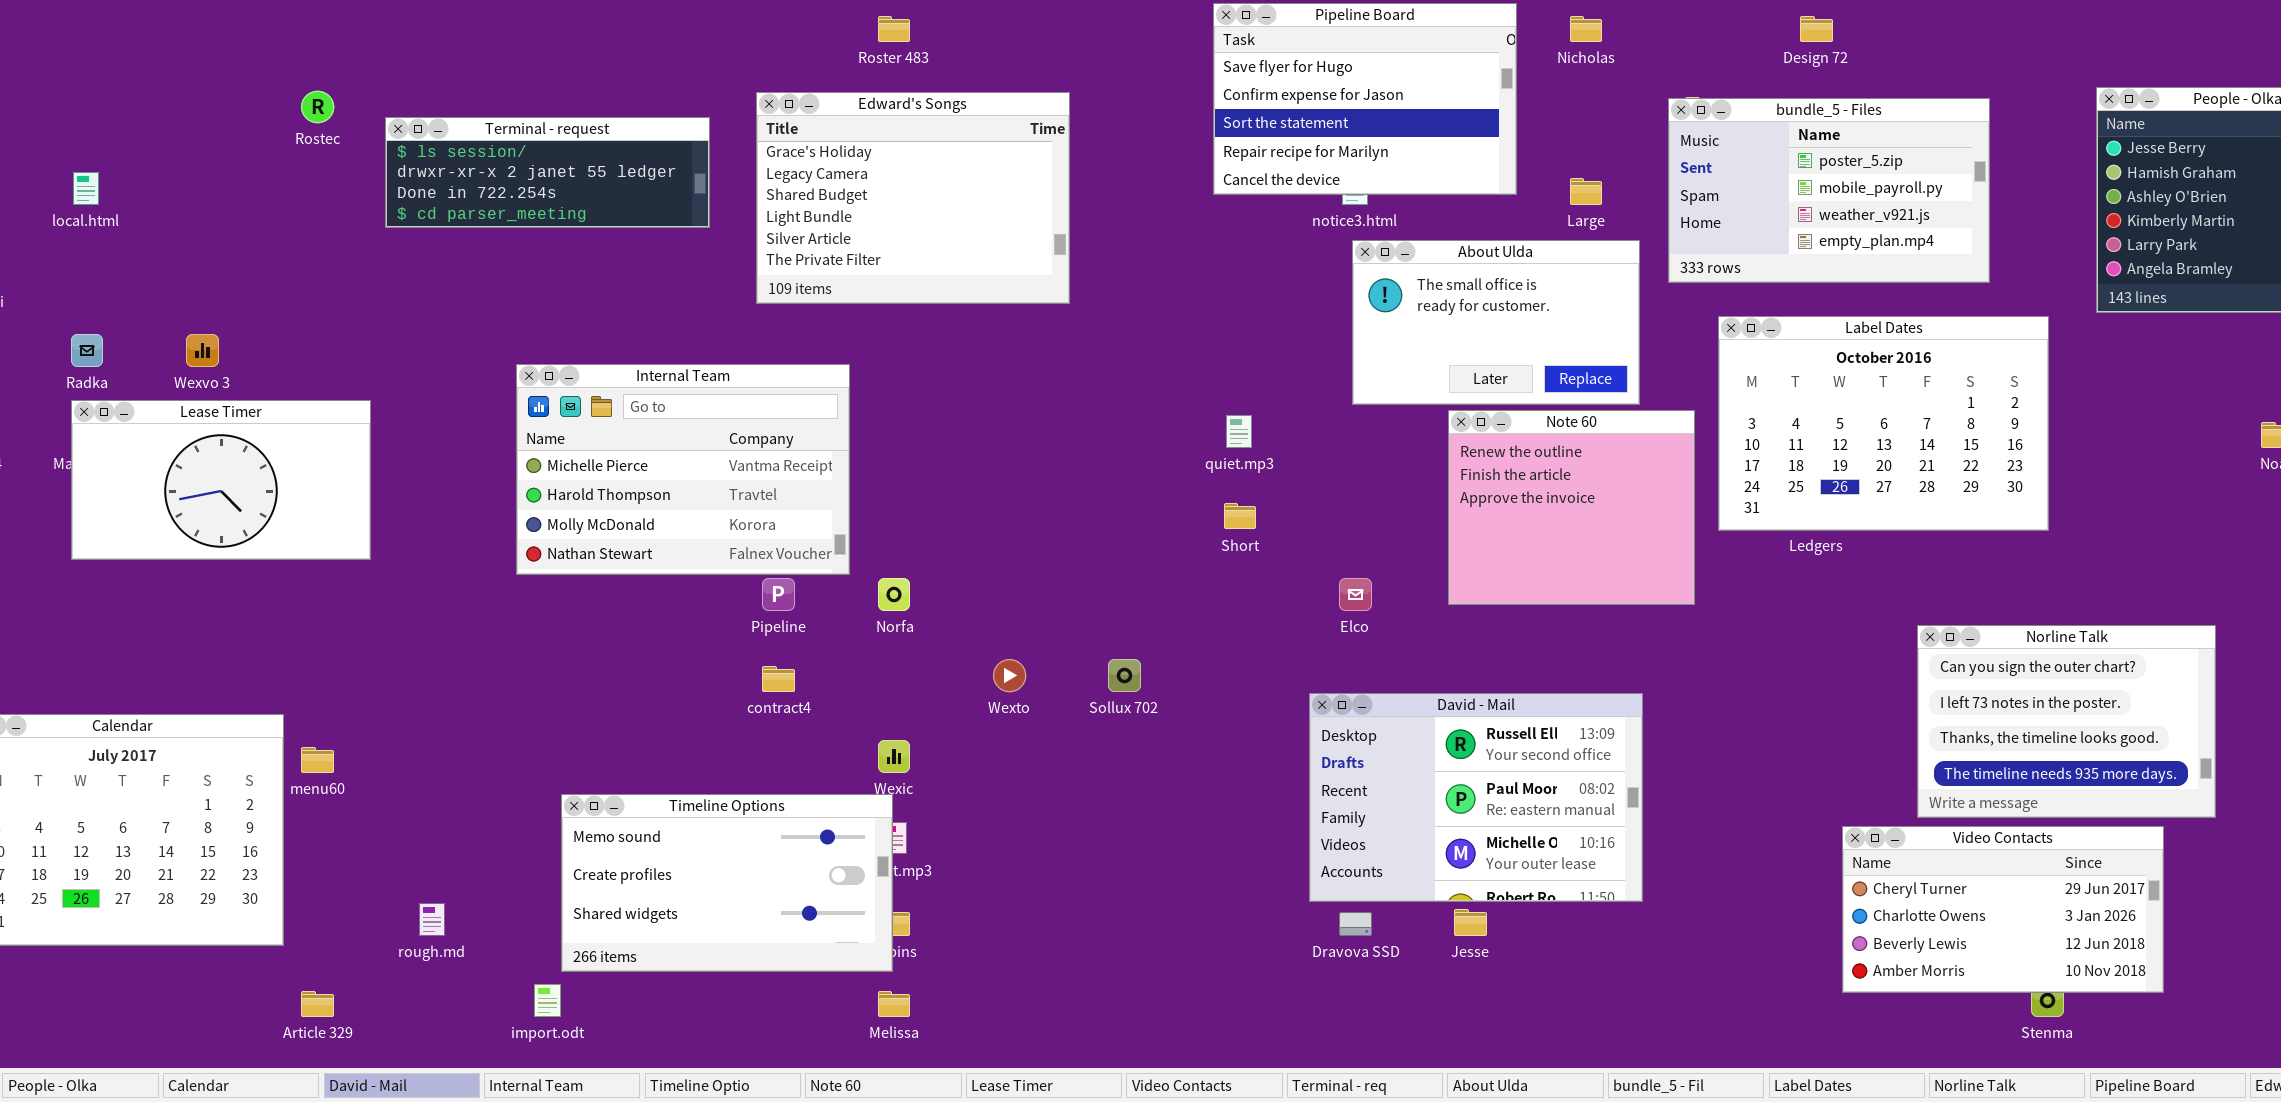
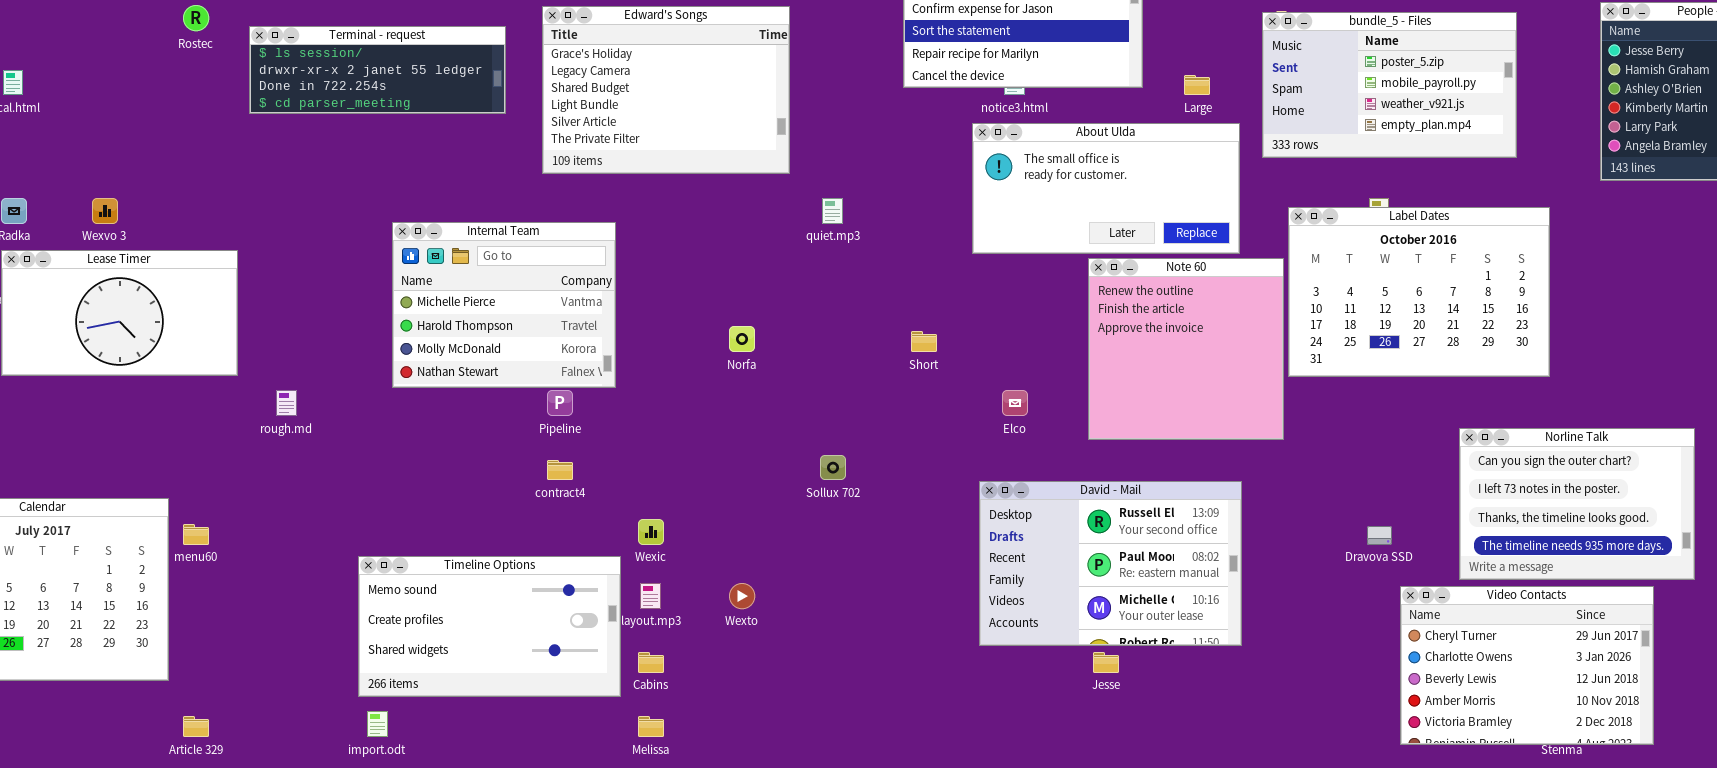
About Ulda: [1352,240,1640,405] -> [972,123,1240,254], resized
Label Dates: [1718,316,2049,531] -> [1288,207,1550,377], moved
Internal Team: [516,364,850,575] -> [392,222,616,388], resized
Note 60: [1448,410,1695,605] -> [1088,258,1284,440], resized
quiet.mp3: [1226,415,1252,448] -> [822,198,843,224], moved
Norfa: [878,578,910,611] -> [729,326,755,352], moved
Wexto: [993,659,1026,692] -> [729,583,755,609], moved
Timeline Options: [561,794,893,972] -> [358,556,621,697], moved
Video Contacts: [1842,826,2164,993] -> [1400,586,1654,745], resized
rough.md: [419,903,445,936] -> [276,390,297,416], moved
Dravova SSD: [1339,912,1372,936] -> [1367,526,1392,545], moved

